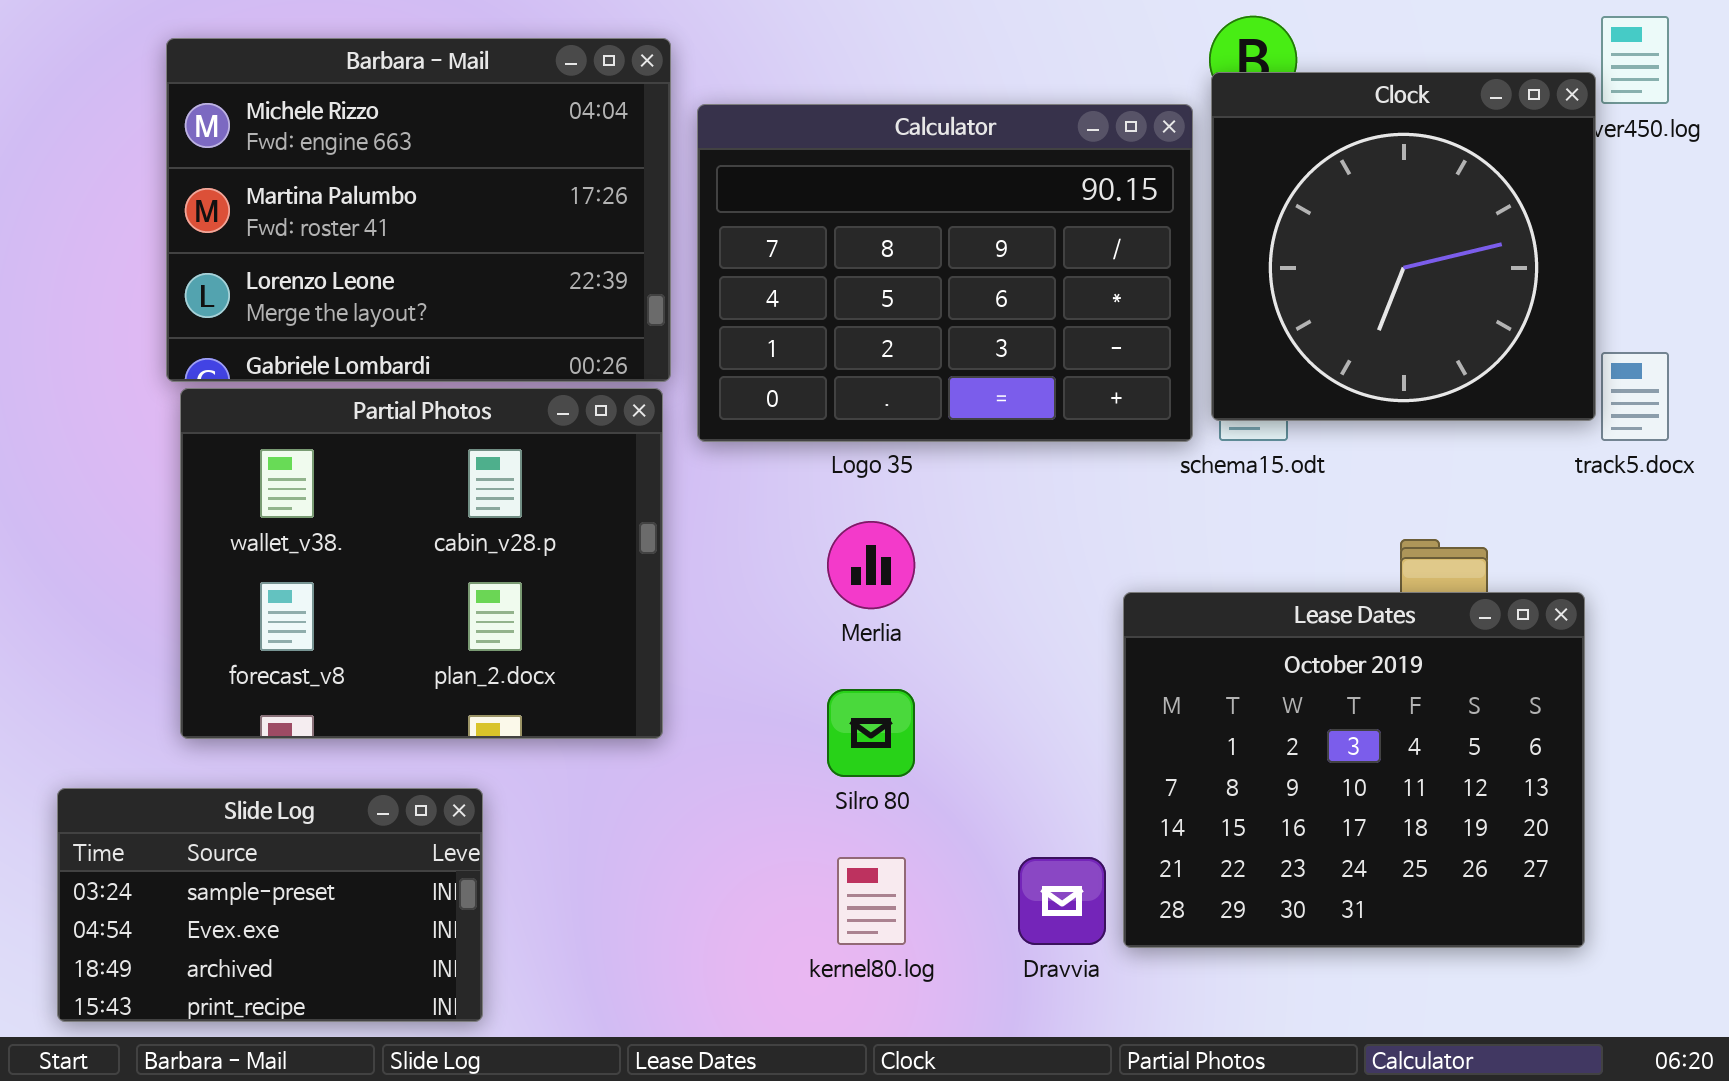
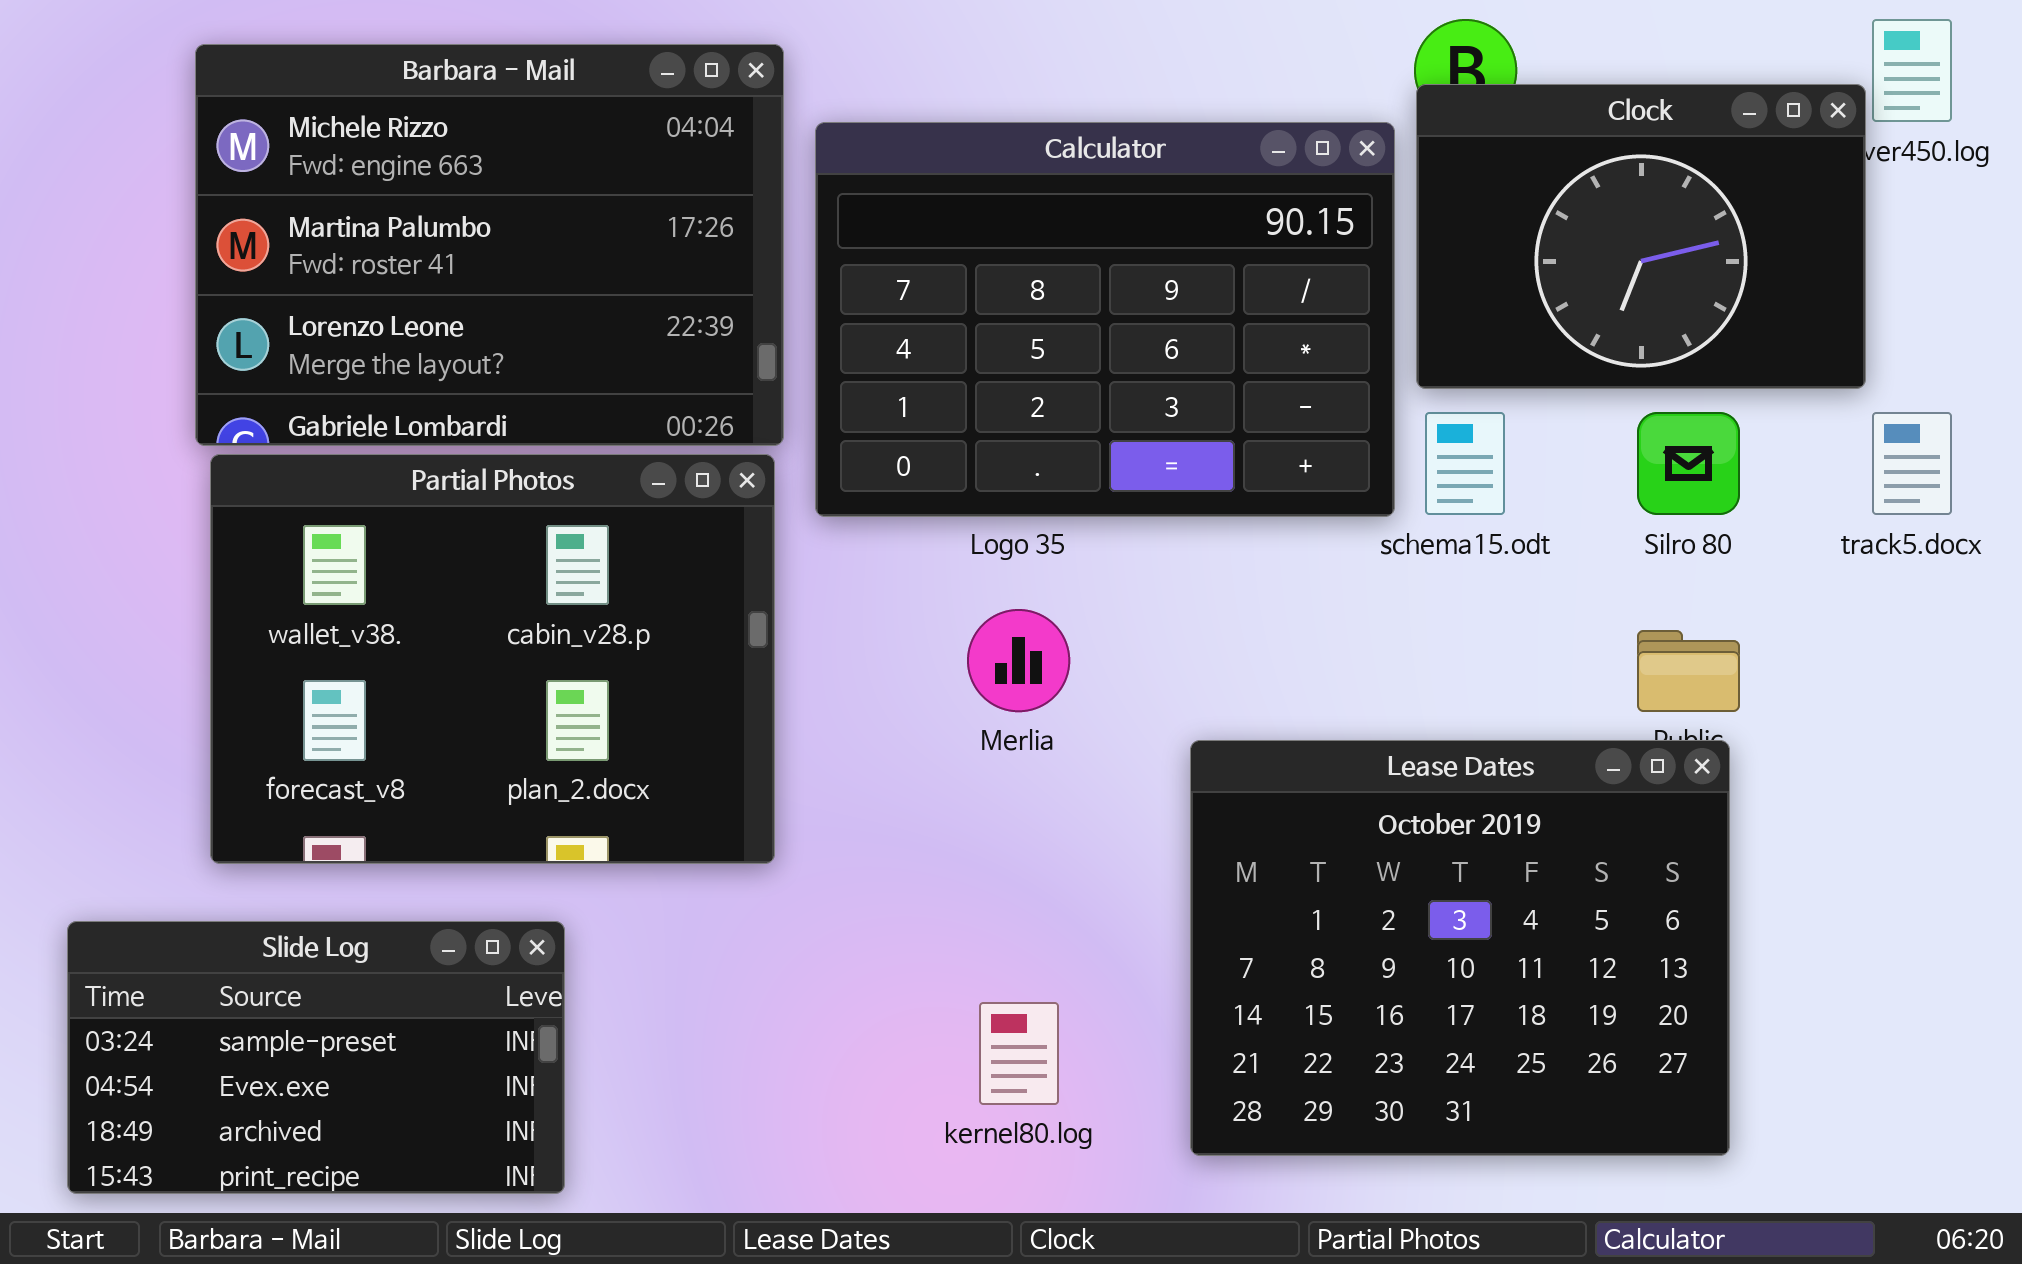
Clock: [1211,72,1596,421] -> [1416,84,1866,389], resized
Lease Dates: [1123,592,1585,948] -> [1190,740,1730,1156], moved
Silro 80: [827,689,915,777] -> [1637,412,1740,515], moved

